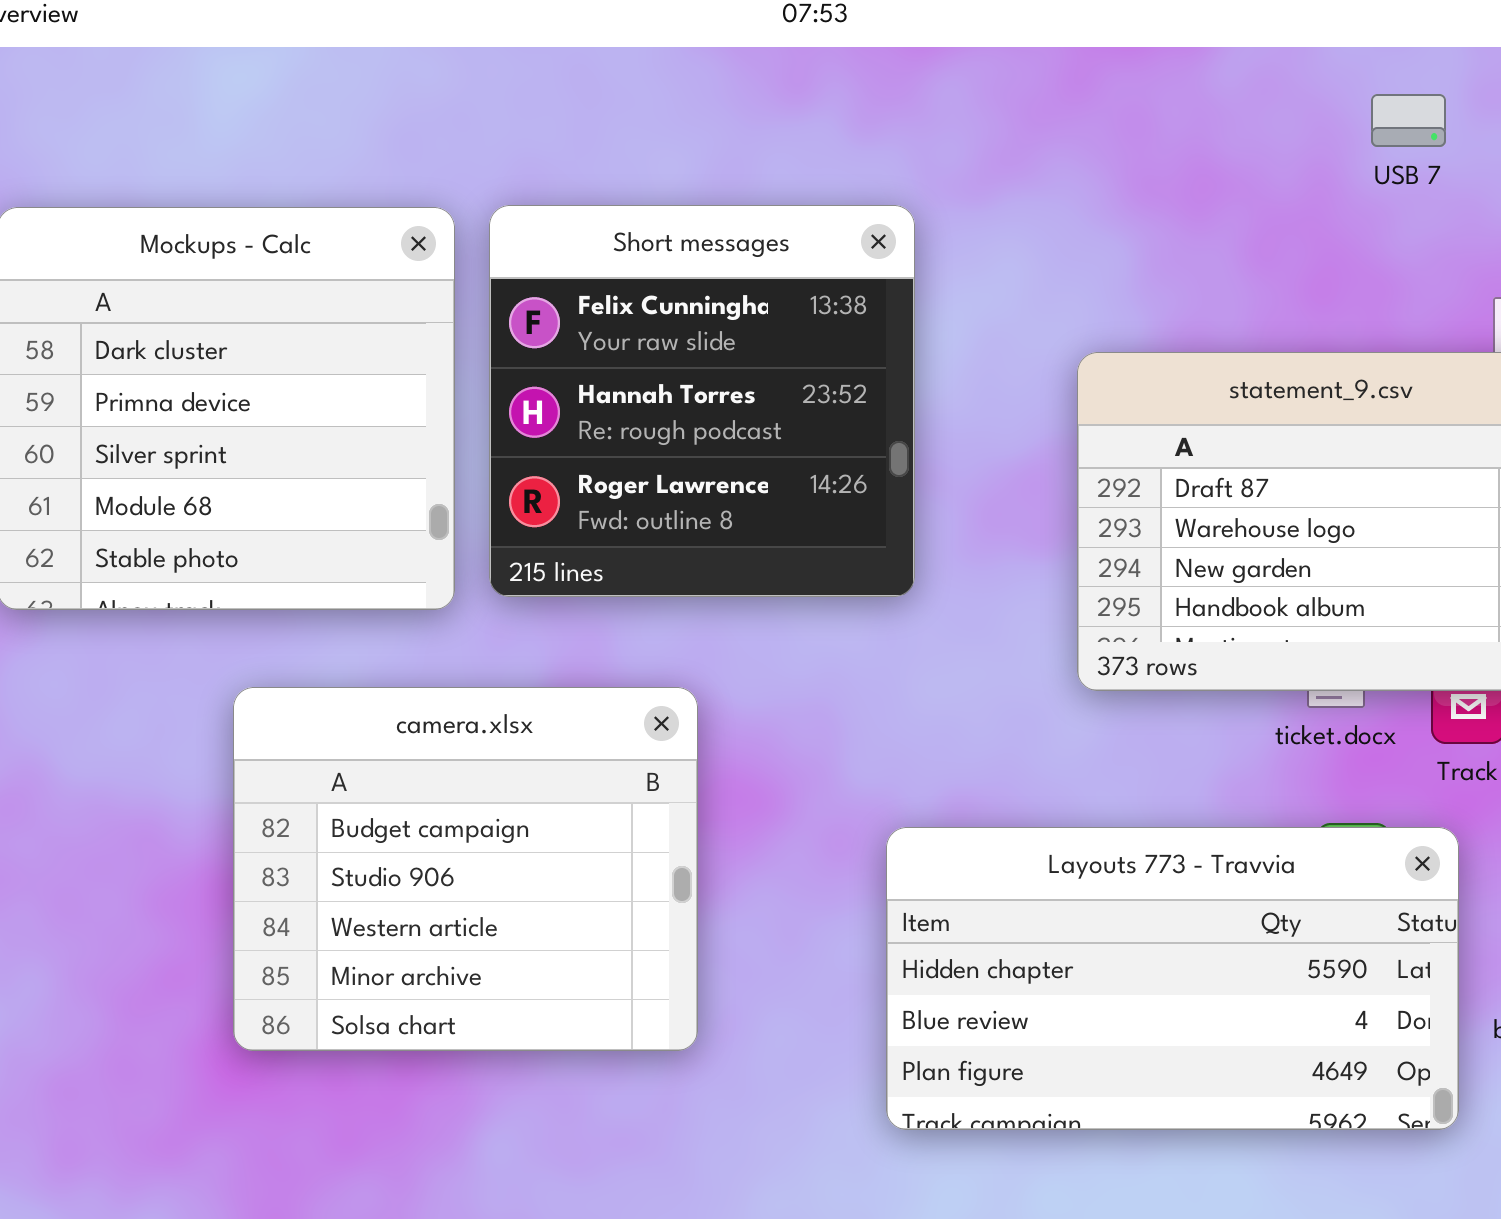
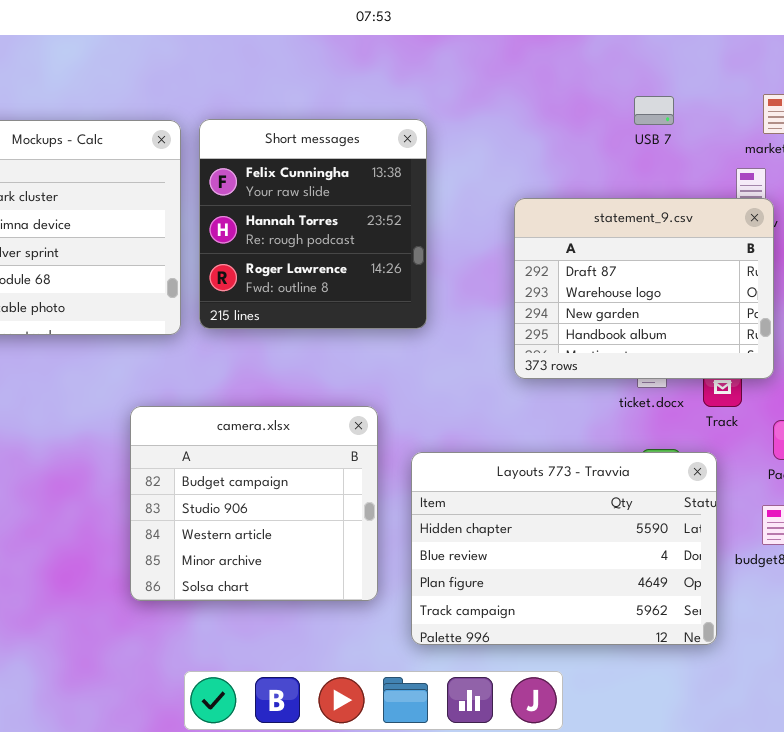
USB 7: [1371,94,1446,147] -> [634,96,674,125], moved
camera.xlsx: [233,687,698,1051] -> [130,406,378,601], moved
Layouts 773 - Travvia: [886,827,1459,1130] -> [411,452,717,645], resized

